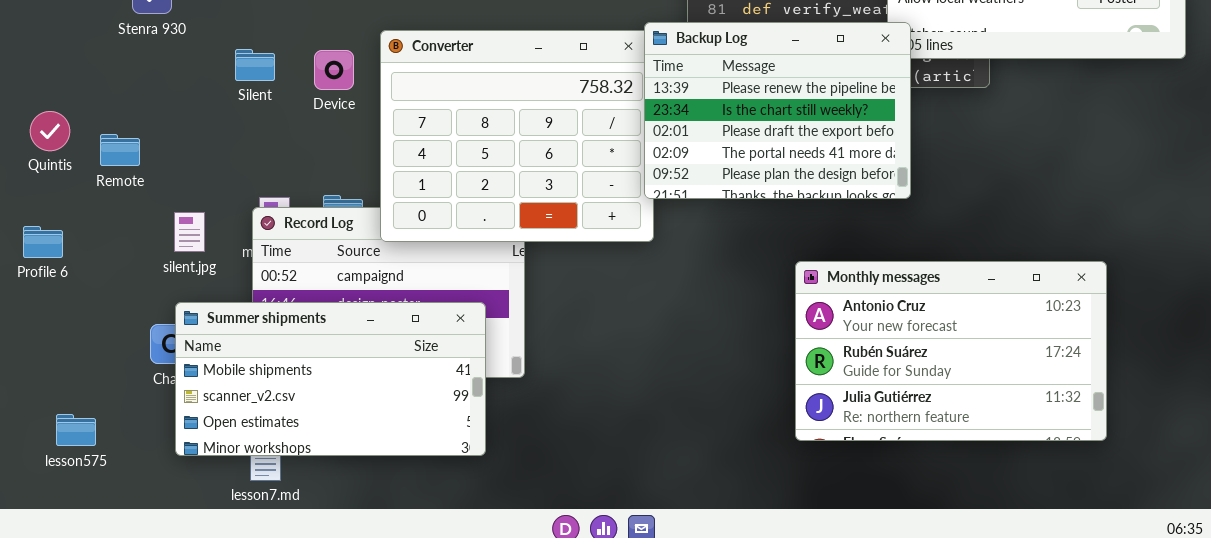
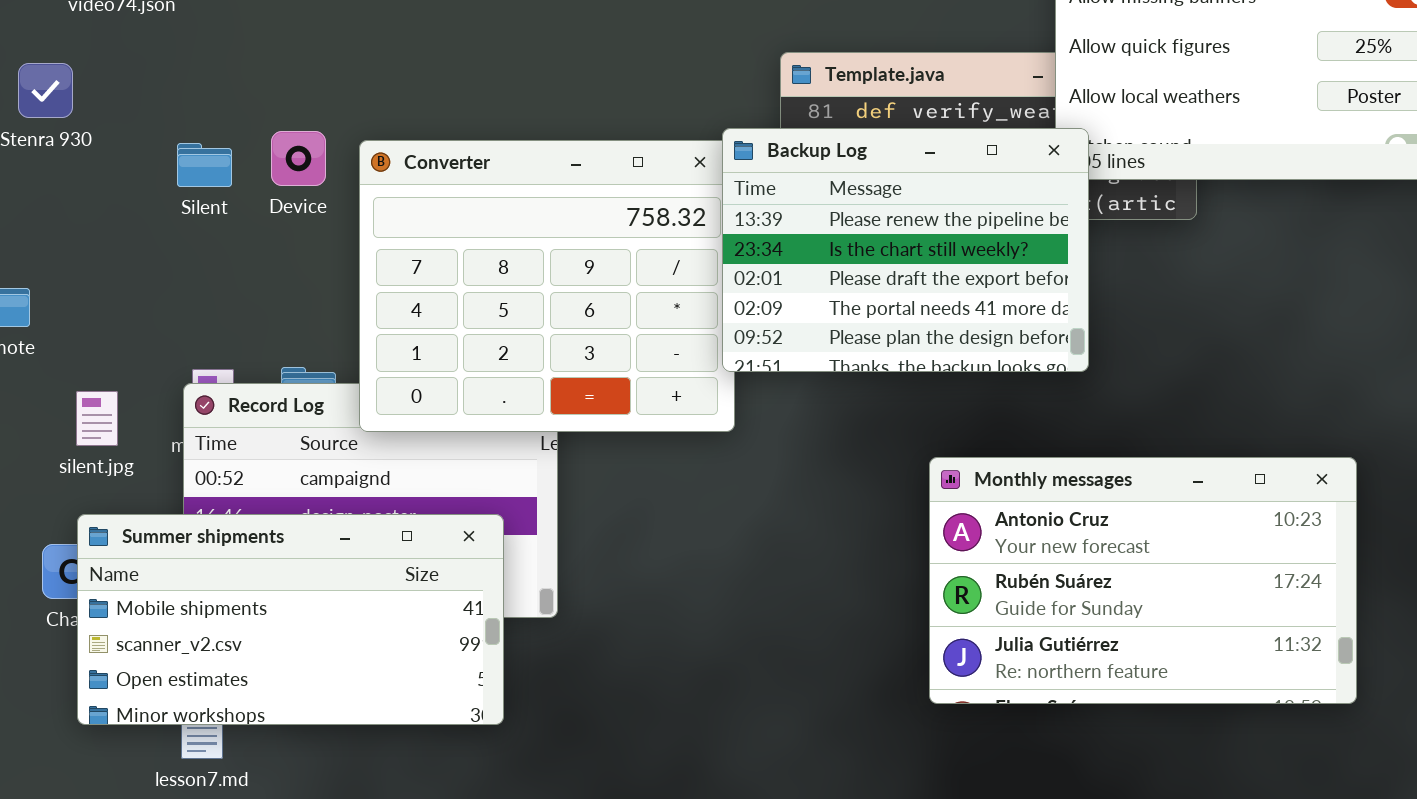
Silent: [235,49,275,81] -> [177,143,232,187], moved
Device: [314,50,354,90] -> [271,131,326,186], moved

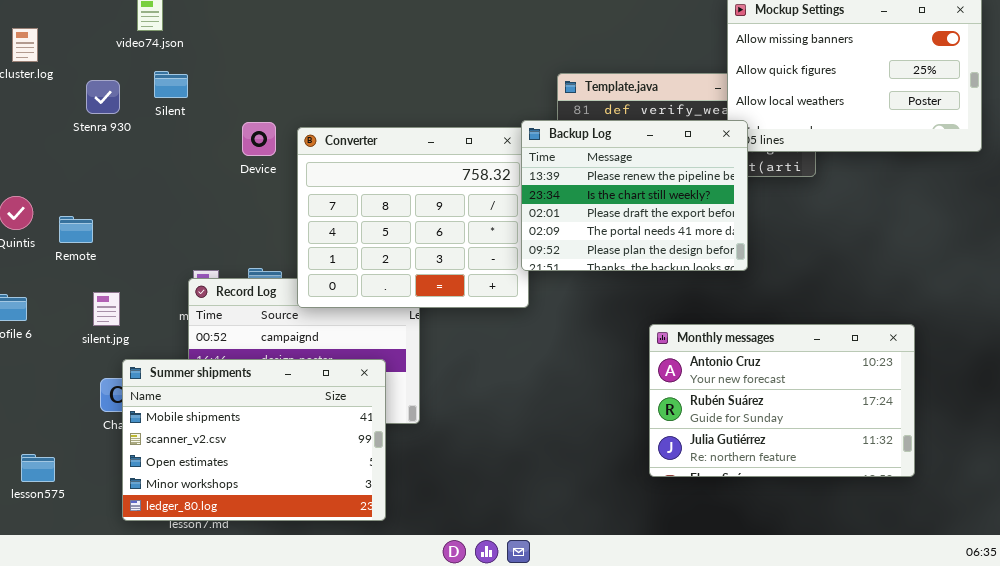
Silent: [177,143,232,187] -> [154,71,188,98], moved
silent.jpg: [76,391,118,446] -> [93,292,120,326], moved
Summer shipments: [77,514,504,725] -> [122,359,386,521], resized

